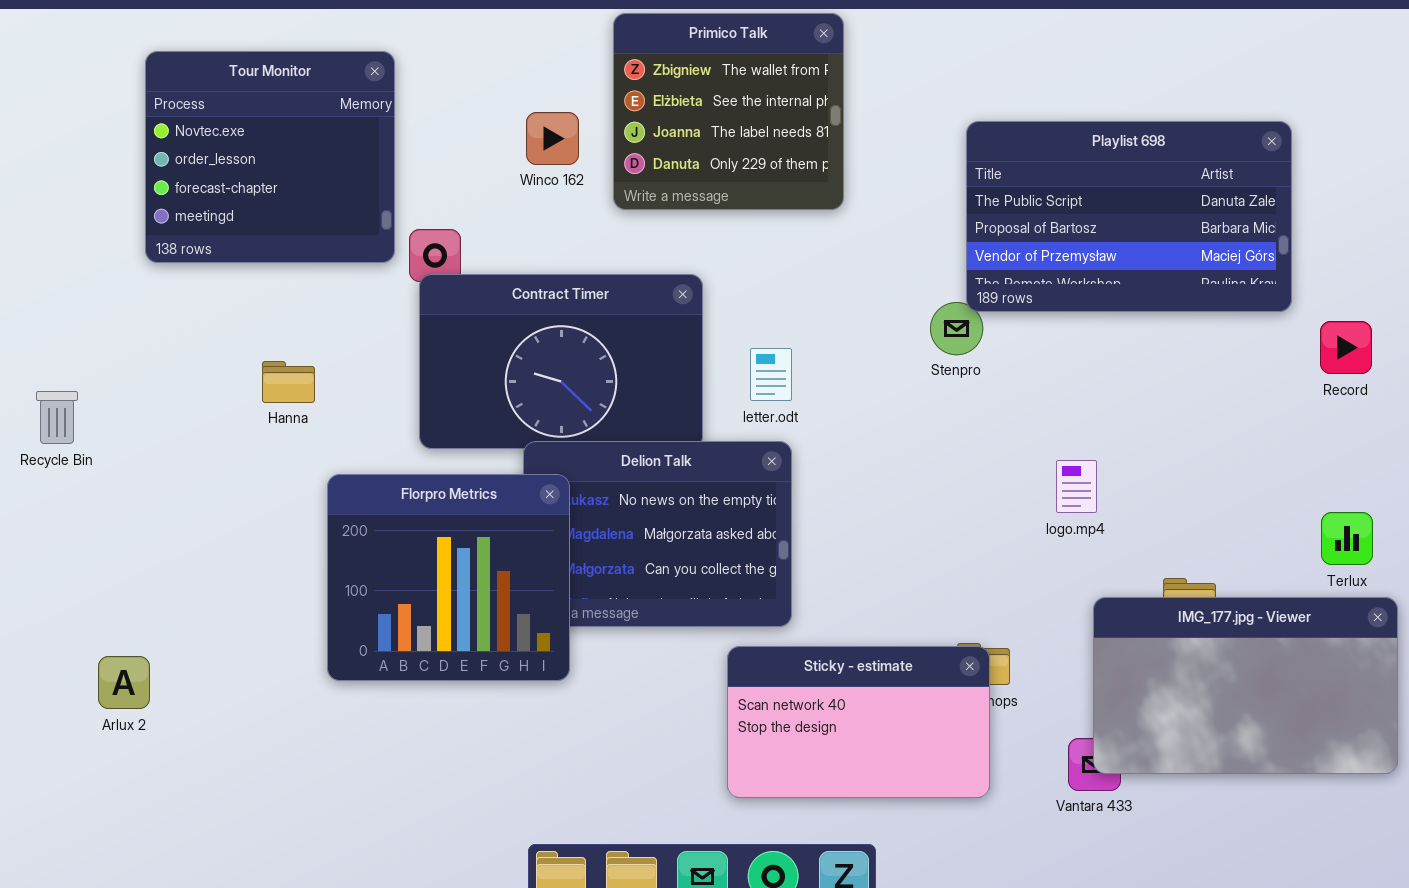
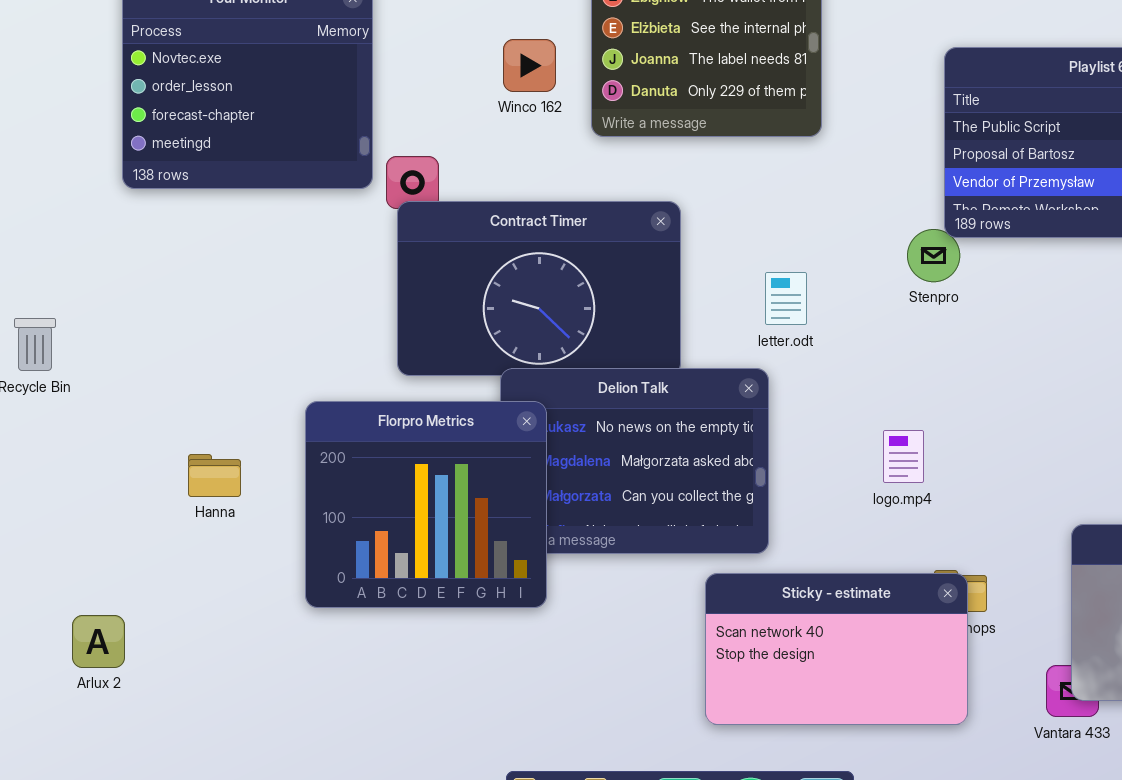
letter.odt: [750,348,792,401] -> [765,272,807,325], moved
Hanna: [262,361,315,403] -> [188,454,241,497], moved
logo.mp4: [1056,460,1097,513] -> [883,430,924,483], moved
Arlux 2: [98,656,150,709] -> [72,615,125,668], moved

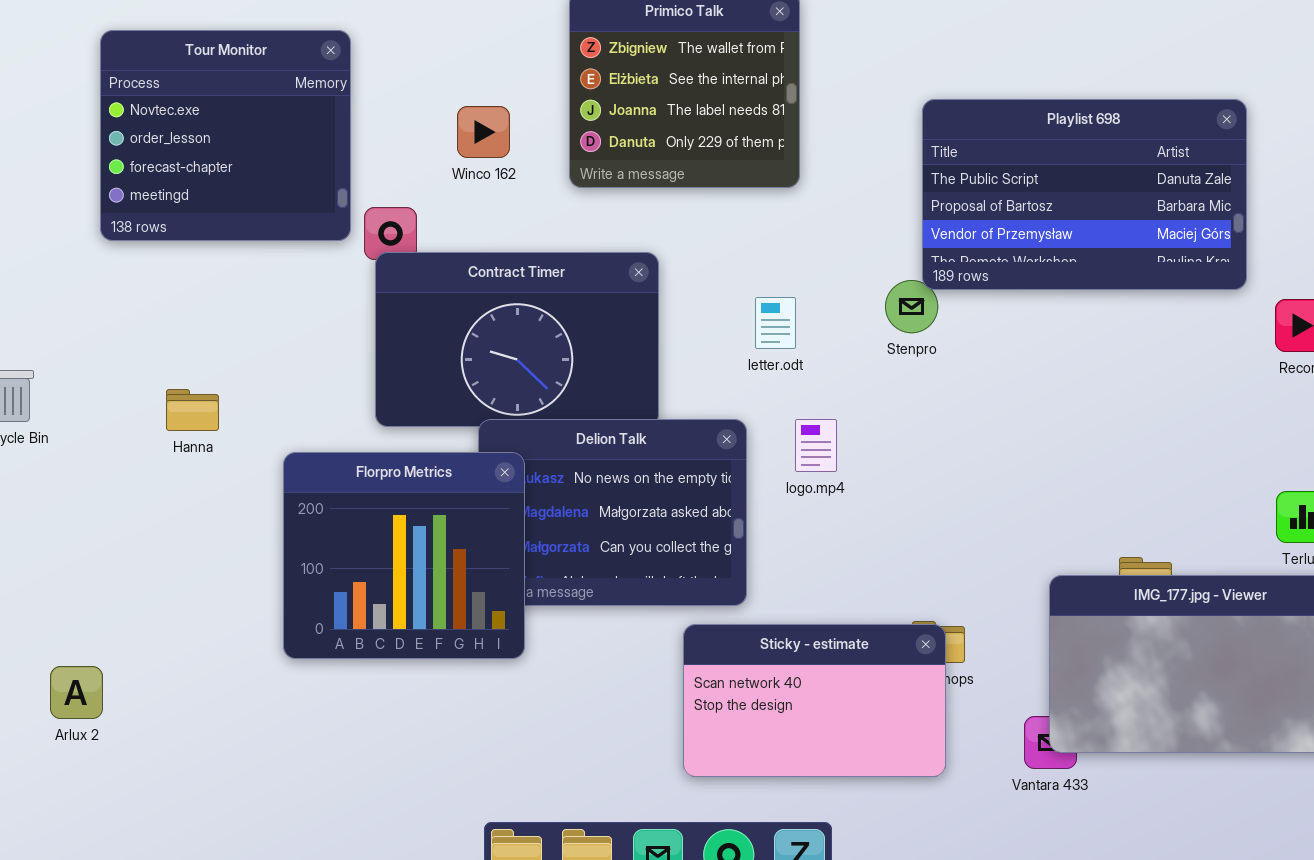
Winco 162: [503,39,556,92] -> [457,106,510,158], moved
letter.odt: [765,272,807,325] -> [755,297,796,349], moved
logo.mp4: [883,430,924,483] -> [795,419,837,472], moved
Hanna: [188,454,241,497] -> [166,389,219,431], moved

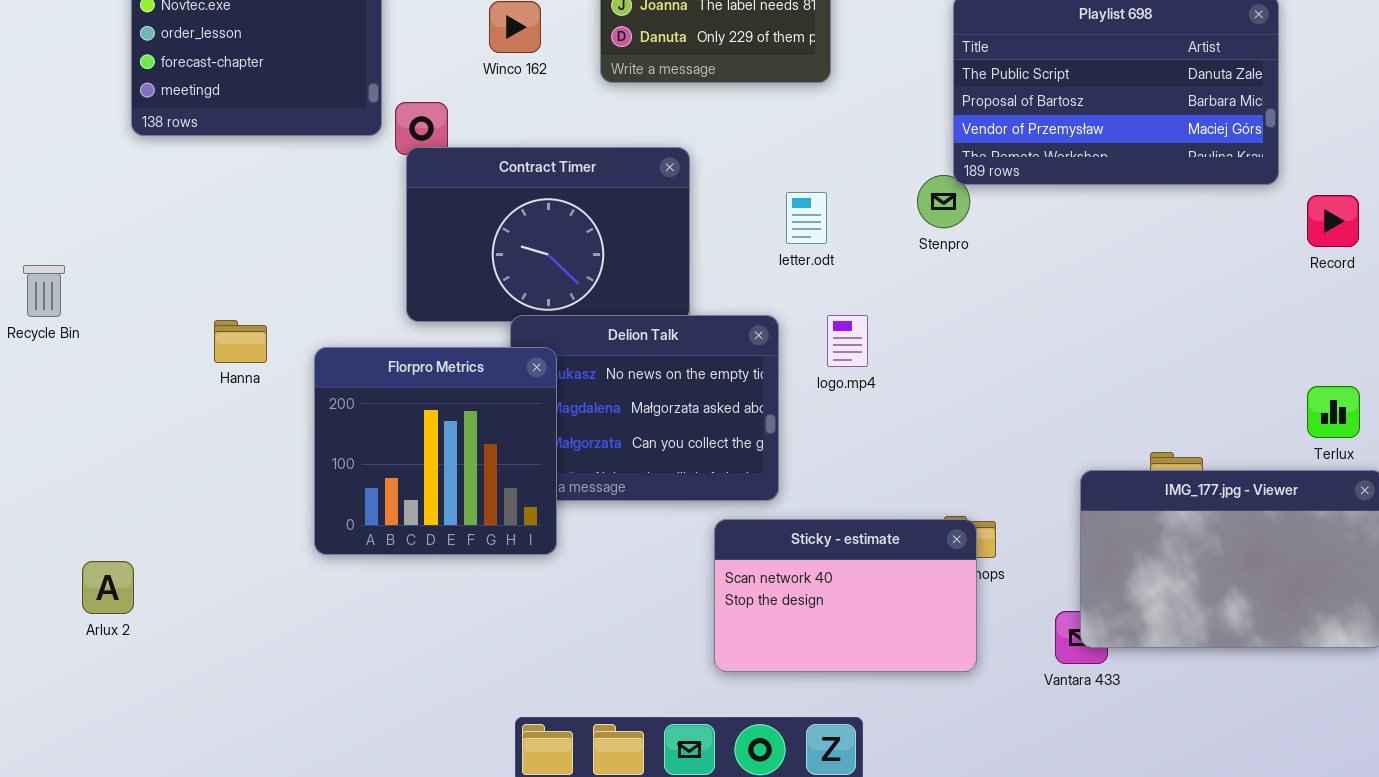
Hanna: [166,389,219,431] -> [214,320,267,363], moved

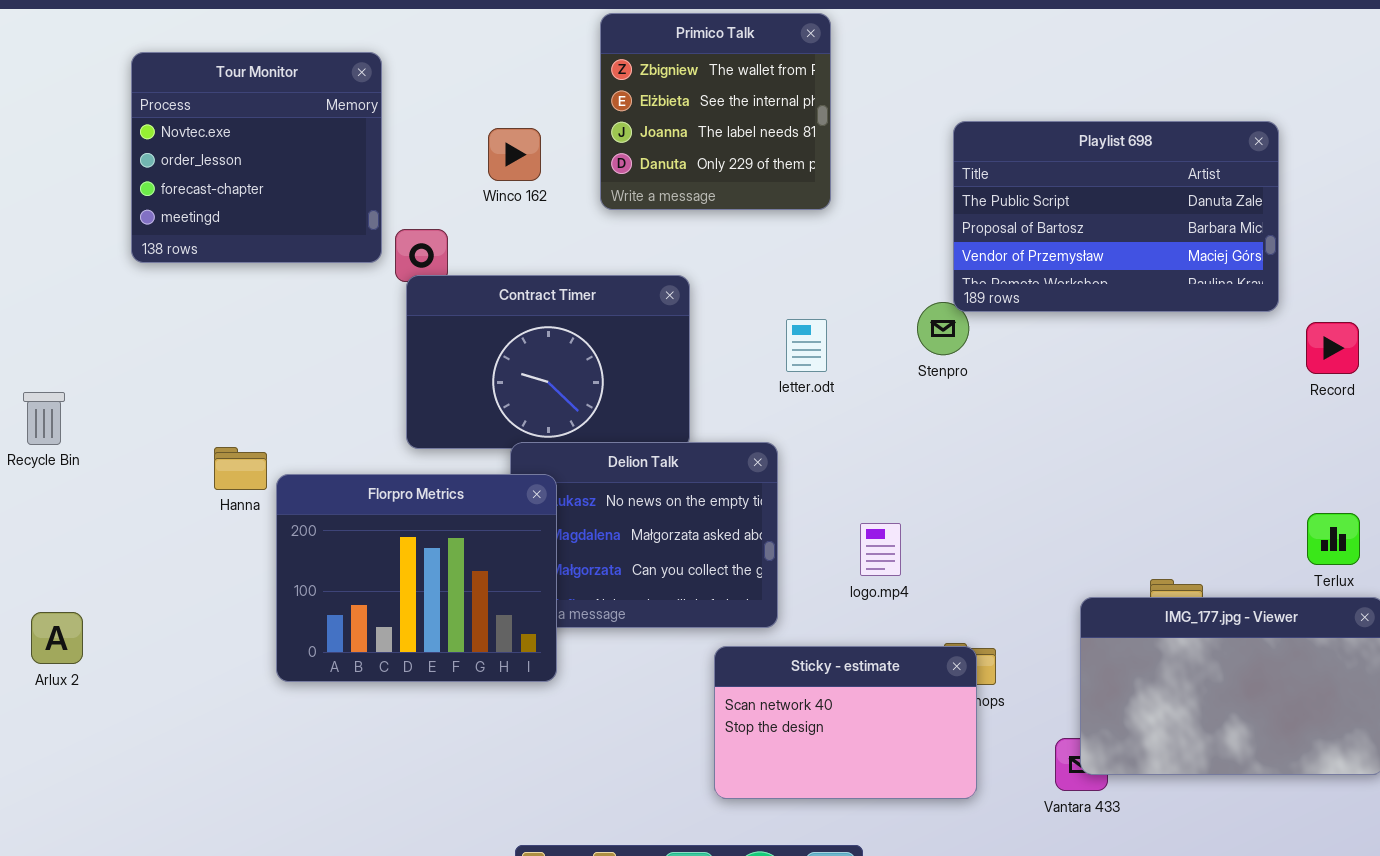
logo.mp4: [827,315,868,367] -> [860,523,901,576], moved
Florpro Metrics: [314,347,557,555] -> [276,474,557,682], resized
Arlux 2: [82,561,134,614] -> [31,612,83,664], moved

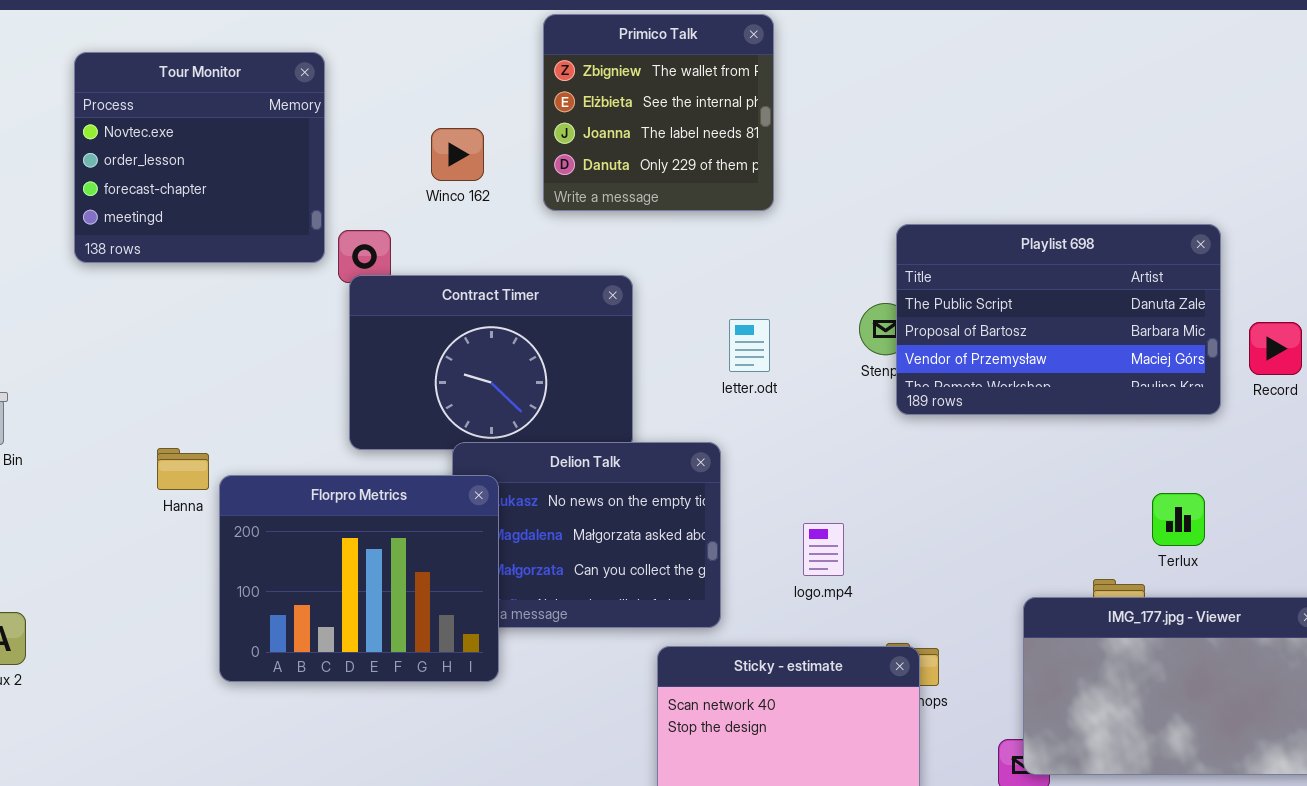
Playlist 698: [953,121,1279,312] -> [896,224,1221,415], moved
Terlux: [1307,513,1360,565] -> [1152,493,1205,546], moved

